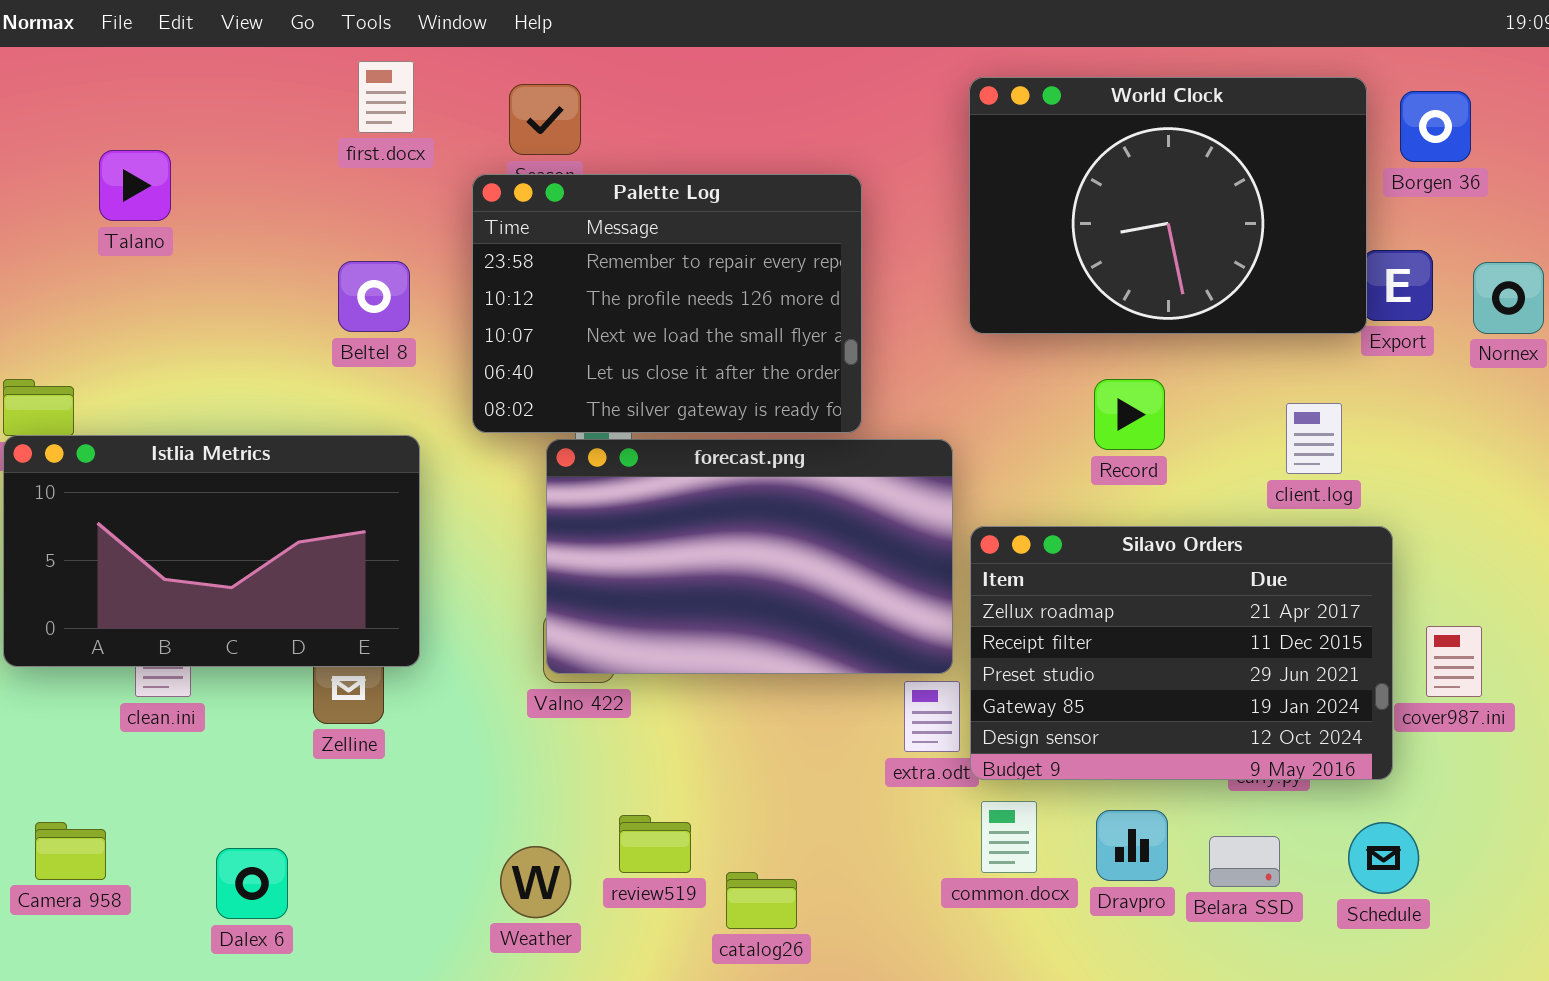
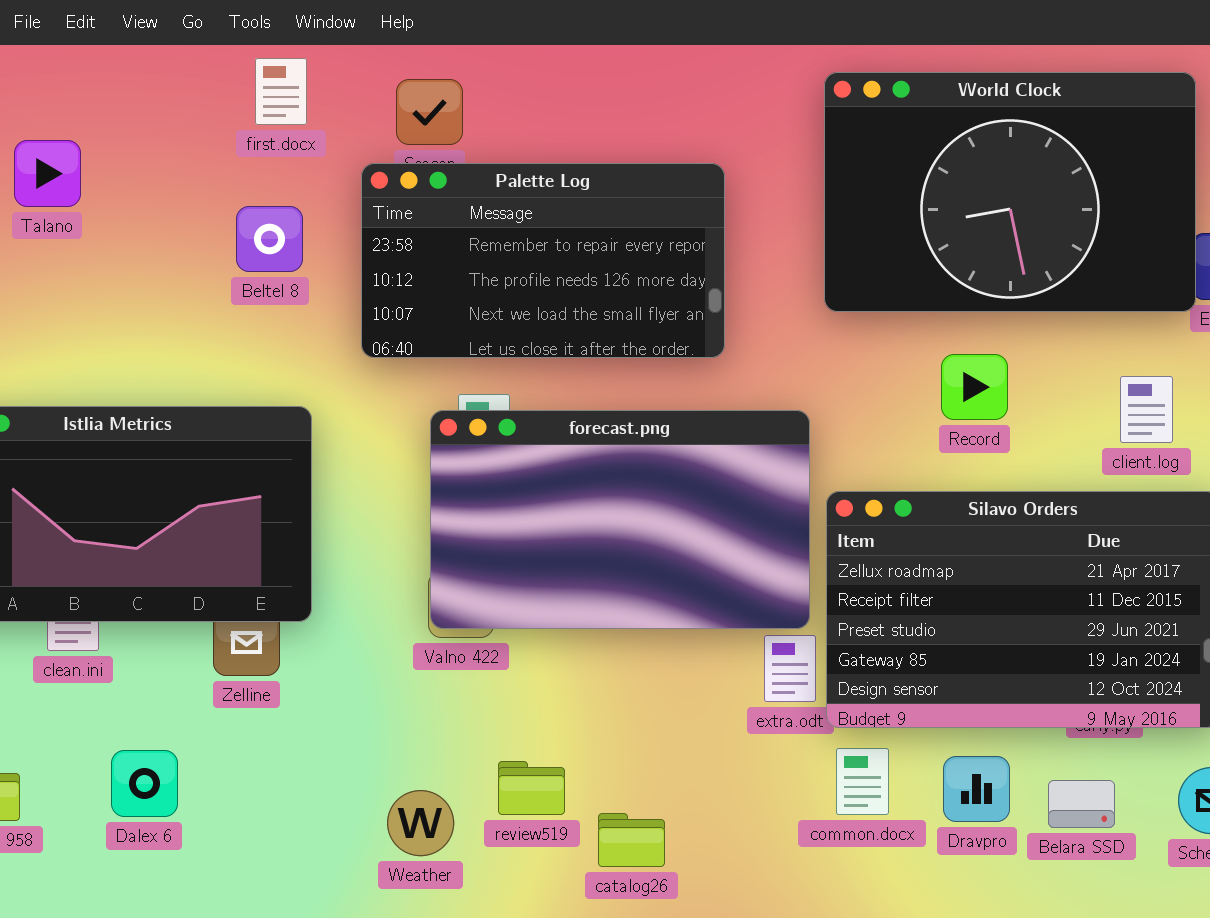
Palette Log: [472,174,862,433] -> [361,163,725,358], resized
Beltel 8: [338,261,410,332] -> [236,206,303,272], moved
Dalex 6: [216,848,288,919] -> [111,750,178,817], moved

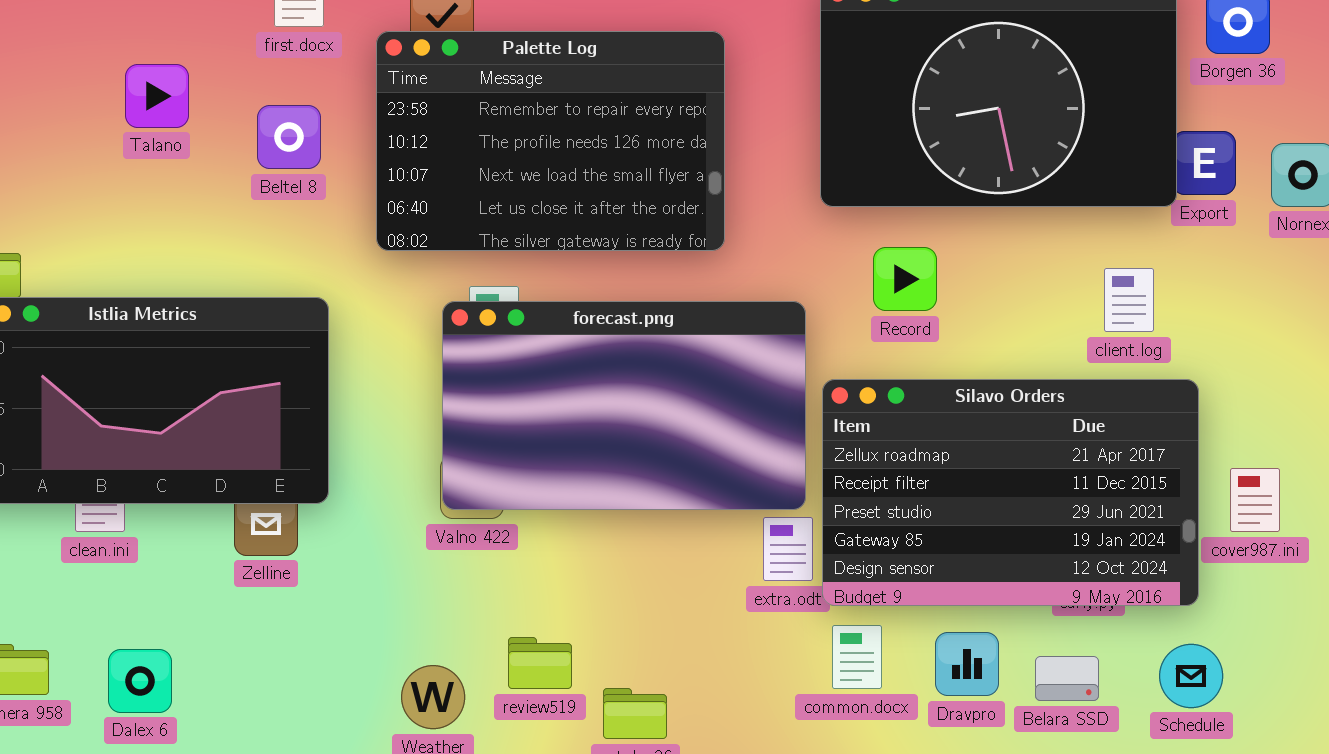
Talano: [14,140,81,207] -> [125,64,189,128], moved
Palette Log: [361,163,725,358] -> [376,31,725,251], resized
Record: [941,354,1008,420] -> [873,247,937,311], moved
Dalex 6: [111,750,178,817] -> [108,649,172,713], moved

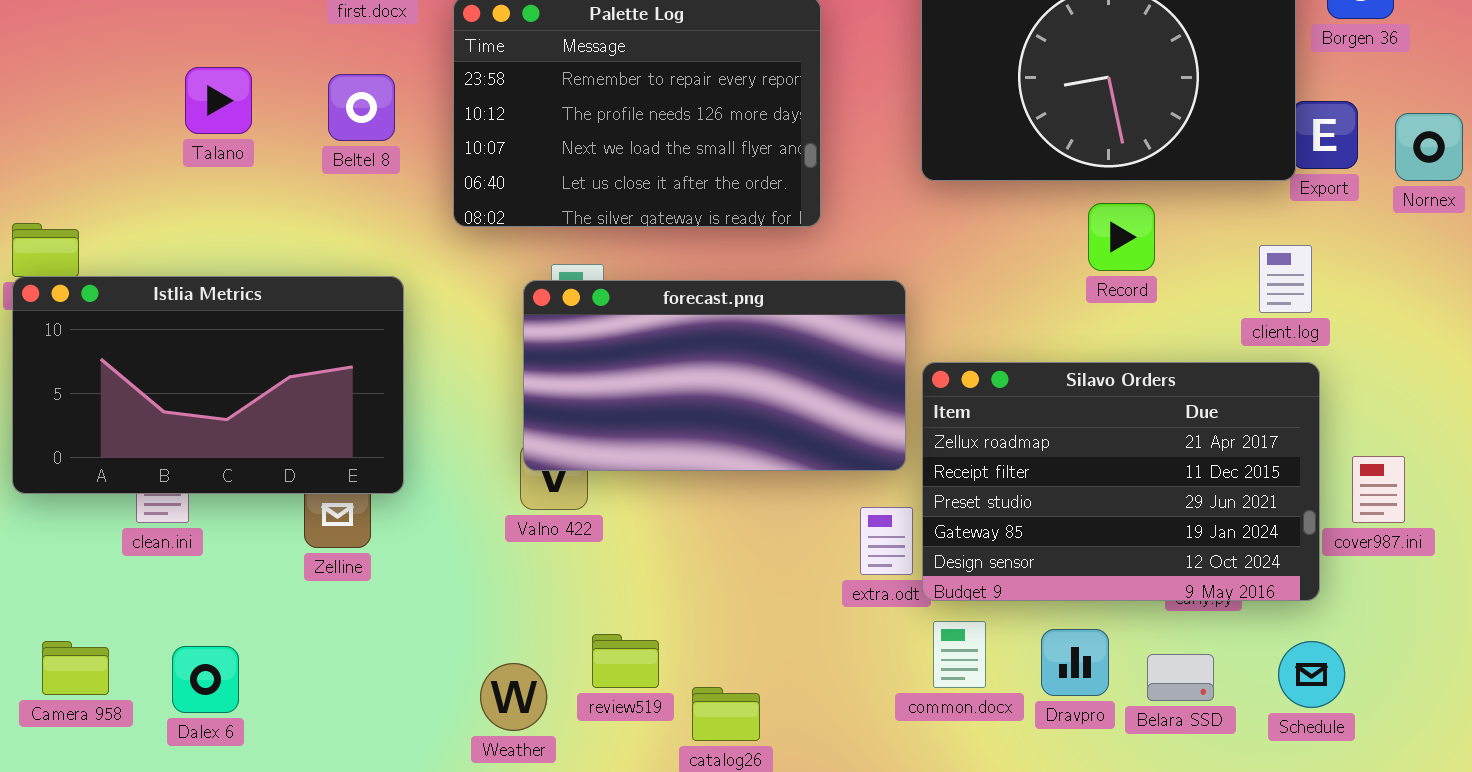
Talano: [125,64,189,128] -> [185,67,252,134], moved
Record: [873,247,937,311] -> [1088,203,1155,271], moved
client.log: [1104,268,1154,332] -> [1259,245,1312,313], moved
forecast.png: [442,301,806,510] -> [523,280,906,471], resized

